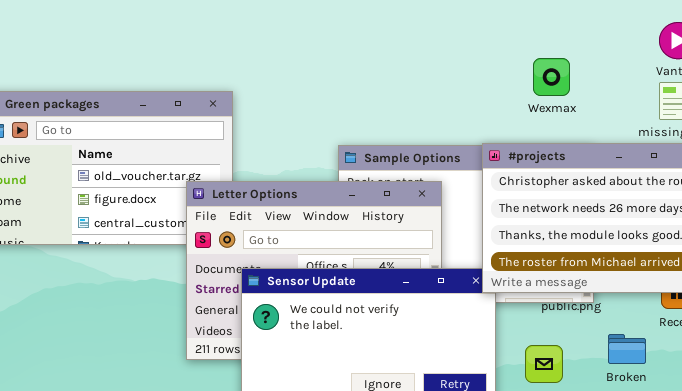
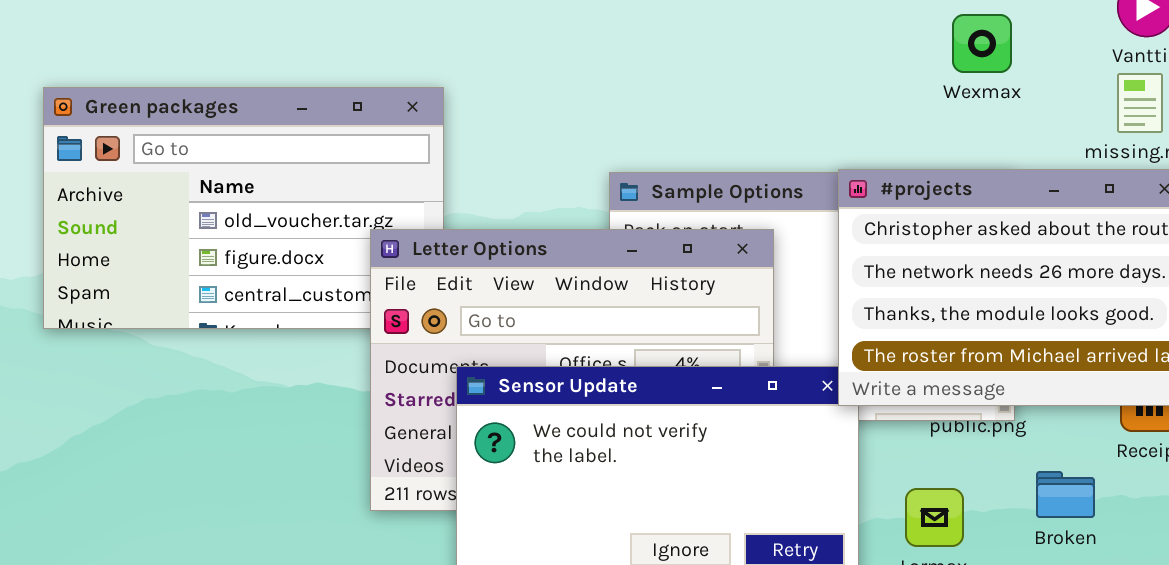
Wexmax: [533,58,570,96] -> [952,14,1012,73], moved

